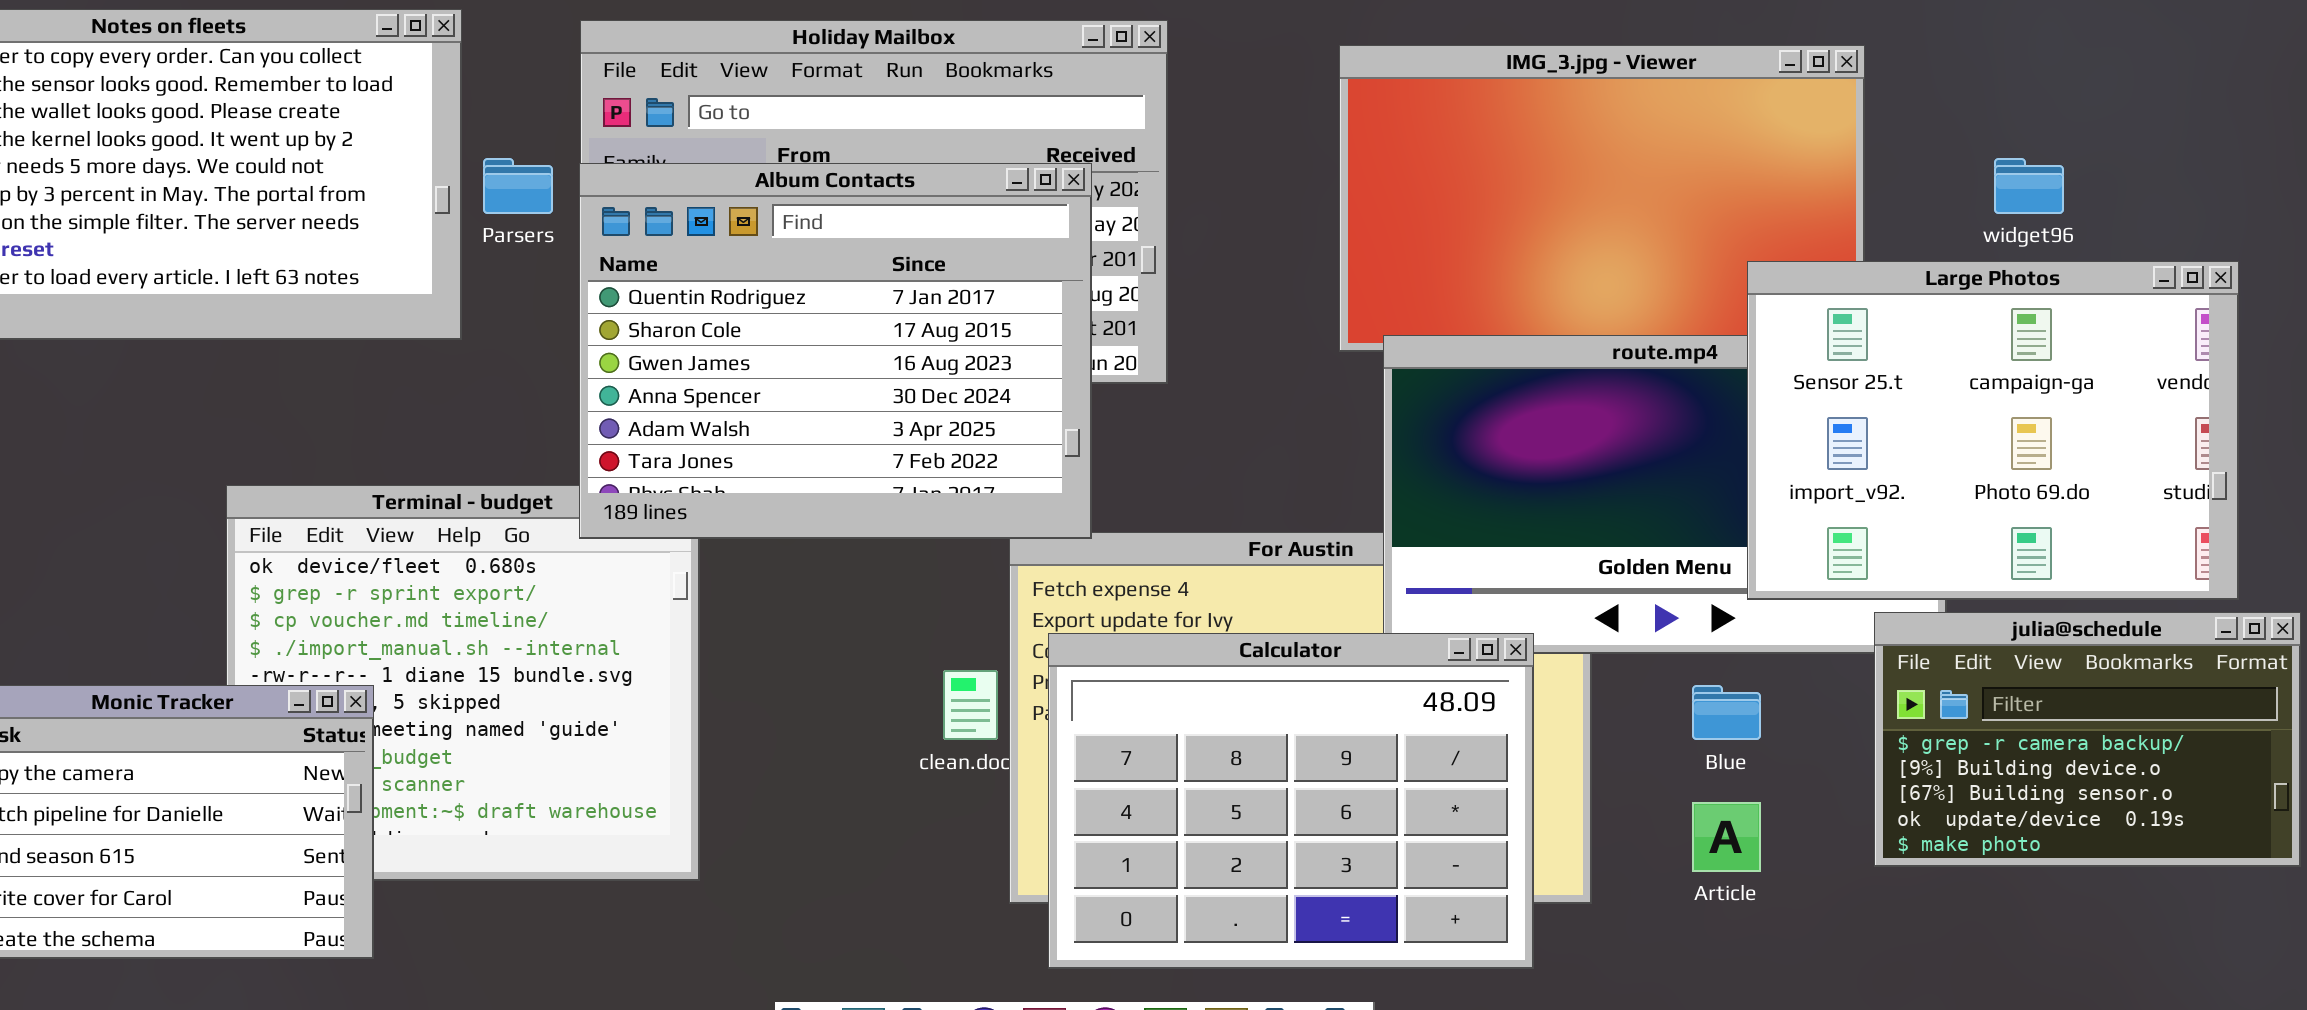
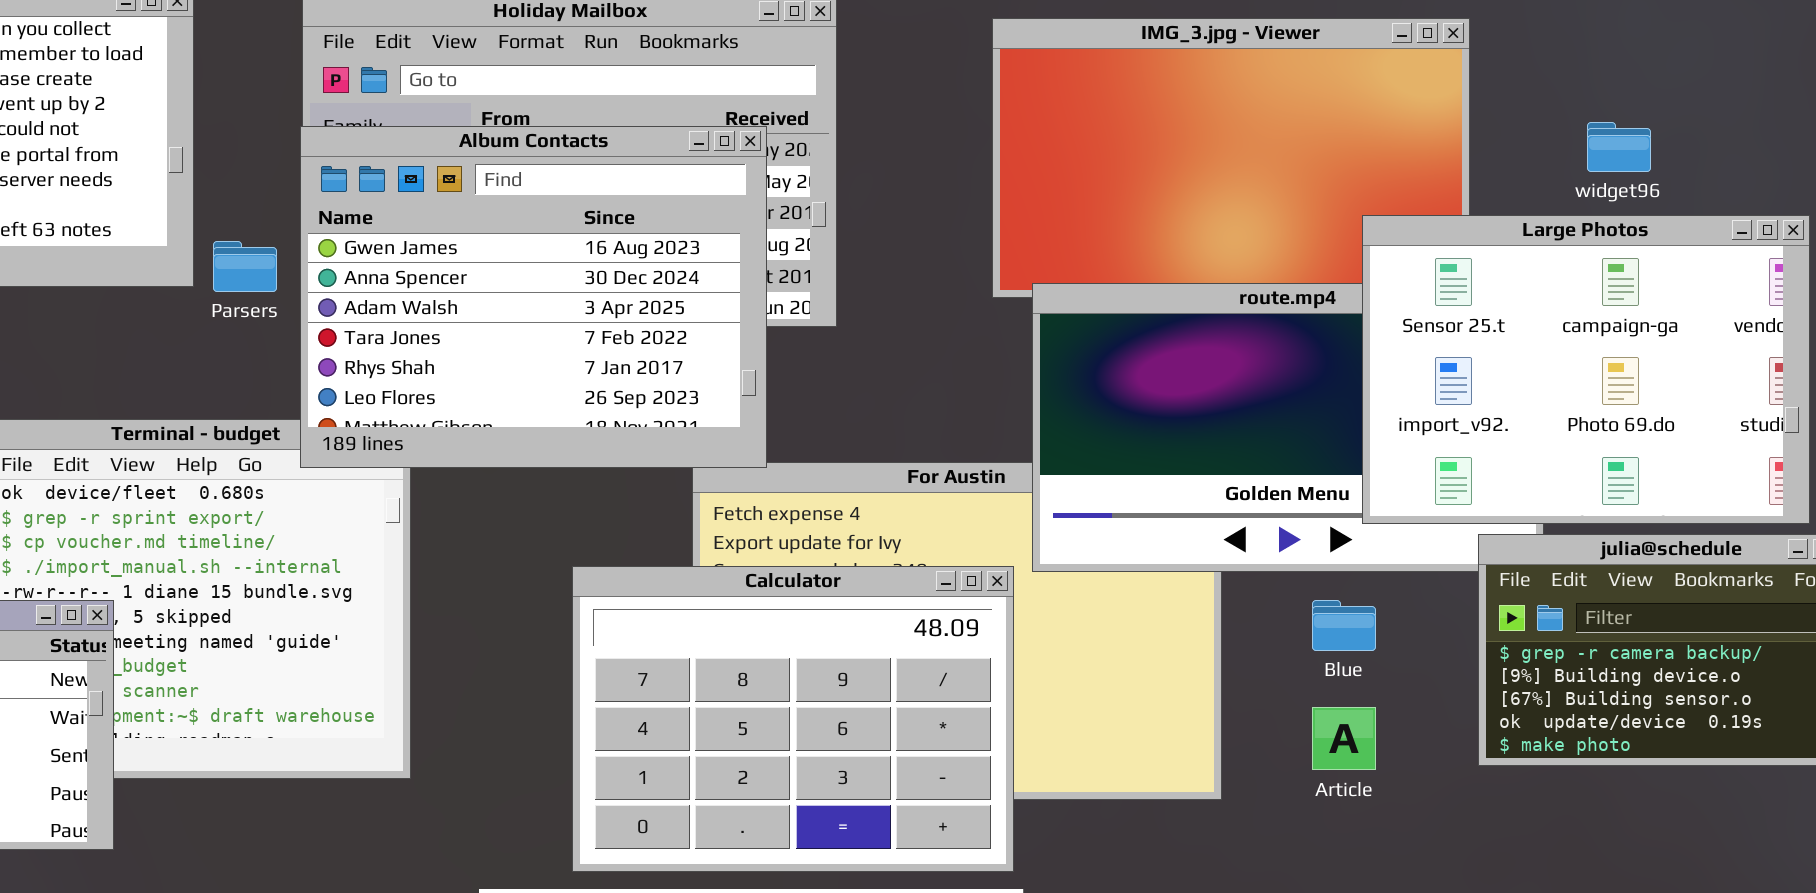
Parsers: [483,158,553,214] -> [213,241,277,292], moved
Album Contacts: [579,163,1092,539] -> [300,126,767,468], scrolled down 2 rows
Calculator: [1048,633,1534,969] -> [572,566,1014,872], moved

